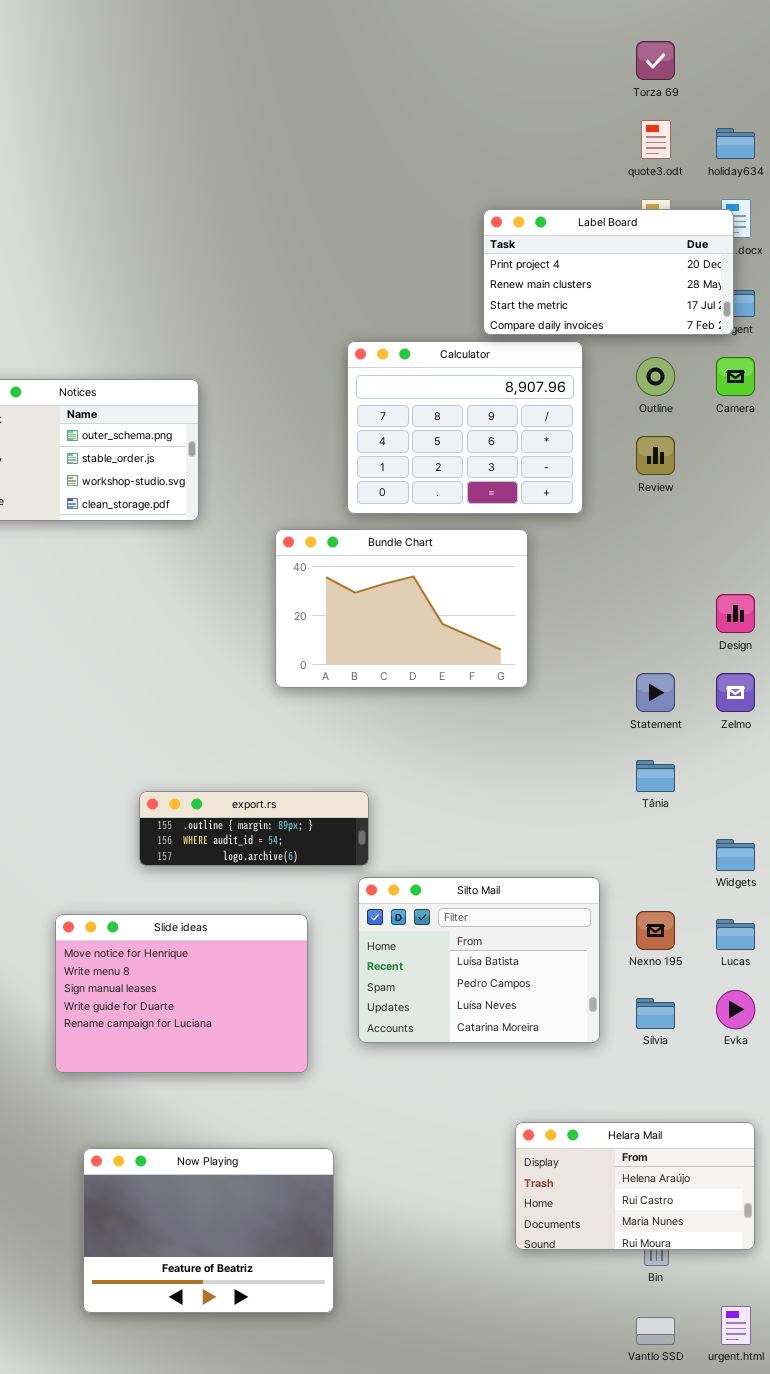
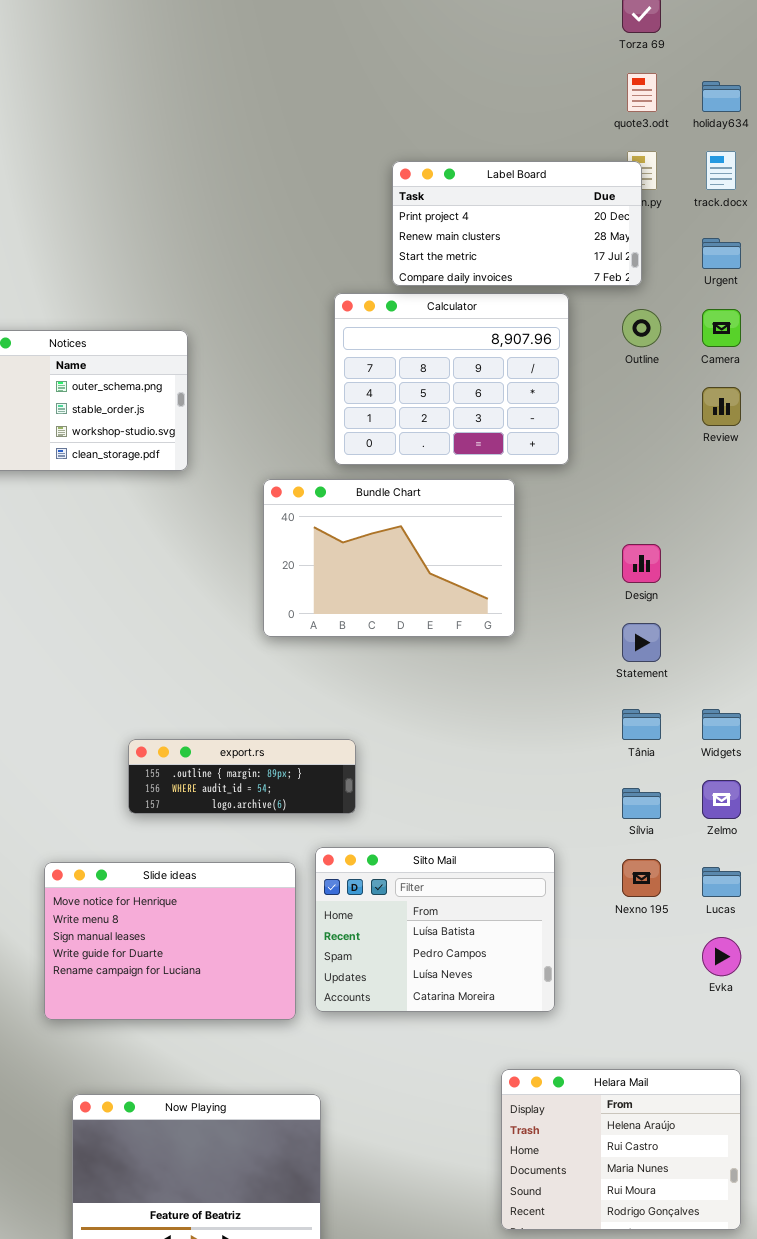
Label Board: [483,209,734,335] -> [392,161,642,286], moved
Review: [636,436,675,475] -> [702,387,741,426], moved
Design: [716,594,755,633] -> [622,544,661,583], moved
Zelmo: [716,673,755,712] -> [702,780,741,819], moved
Widgets: [716,839,755,871] -> [702,709,741,740], moved
Silto Mail: [358,877,600,1043] -> [315,847,555,1012], moved
Sílvia: [636,998,675,1029] -> [622,788,661,819], moved
Helara Mail: [515,1122,755,1250] -> [501,1069,741,1230], resized

